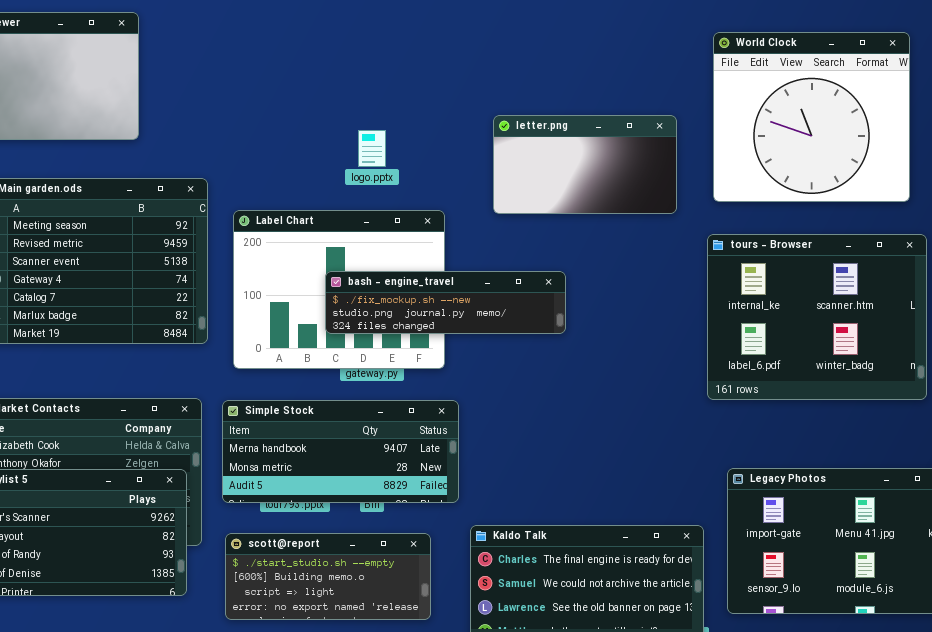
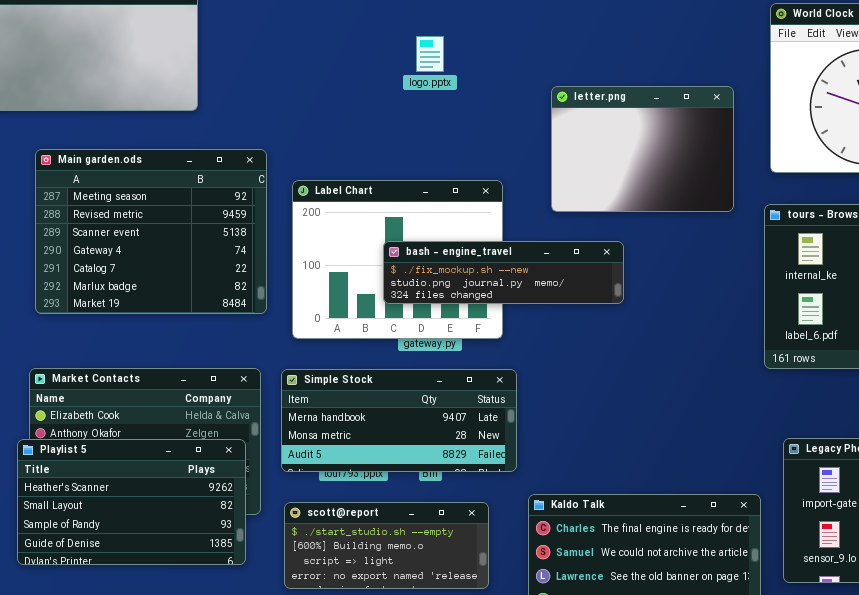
letter.png: [493,115,677,214] -> [551,86,734,212], resized
logo.pptx: [358,130,386,167] -> [416,36,444,72], moved

